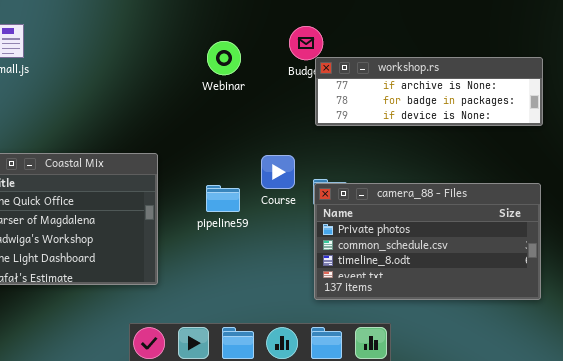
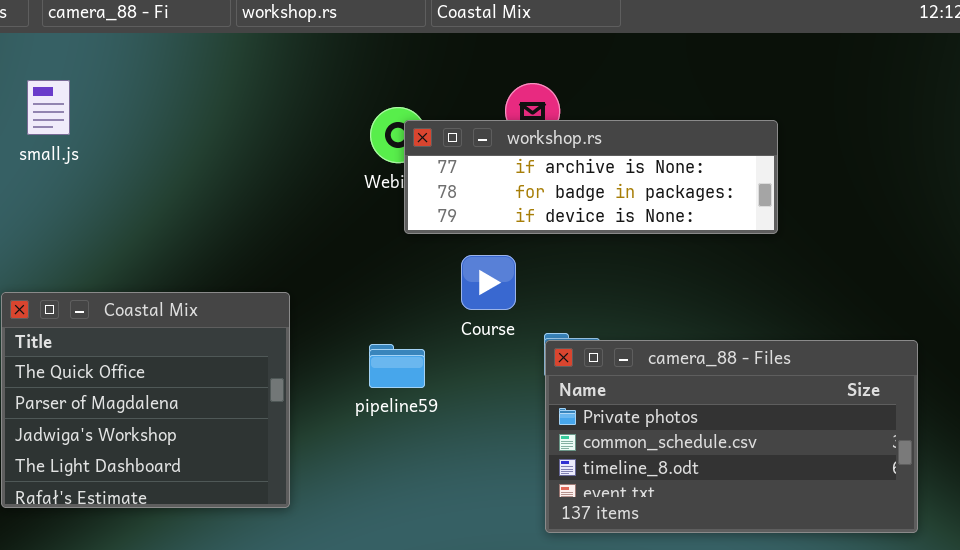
workshop.rs: [315,57,543,126] -> [404,120,778,234], moved
Course: [261,155,295,189] -> [461,255,516,310], moved

